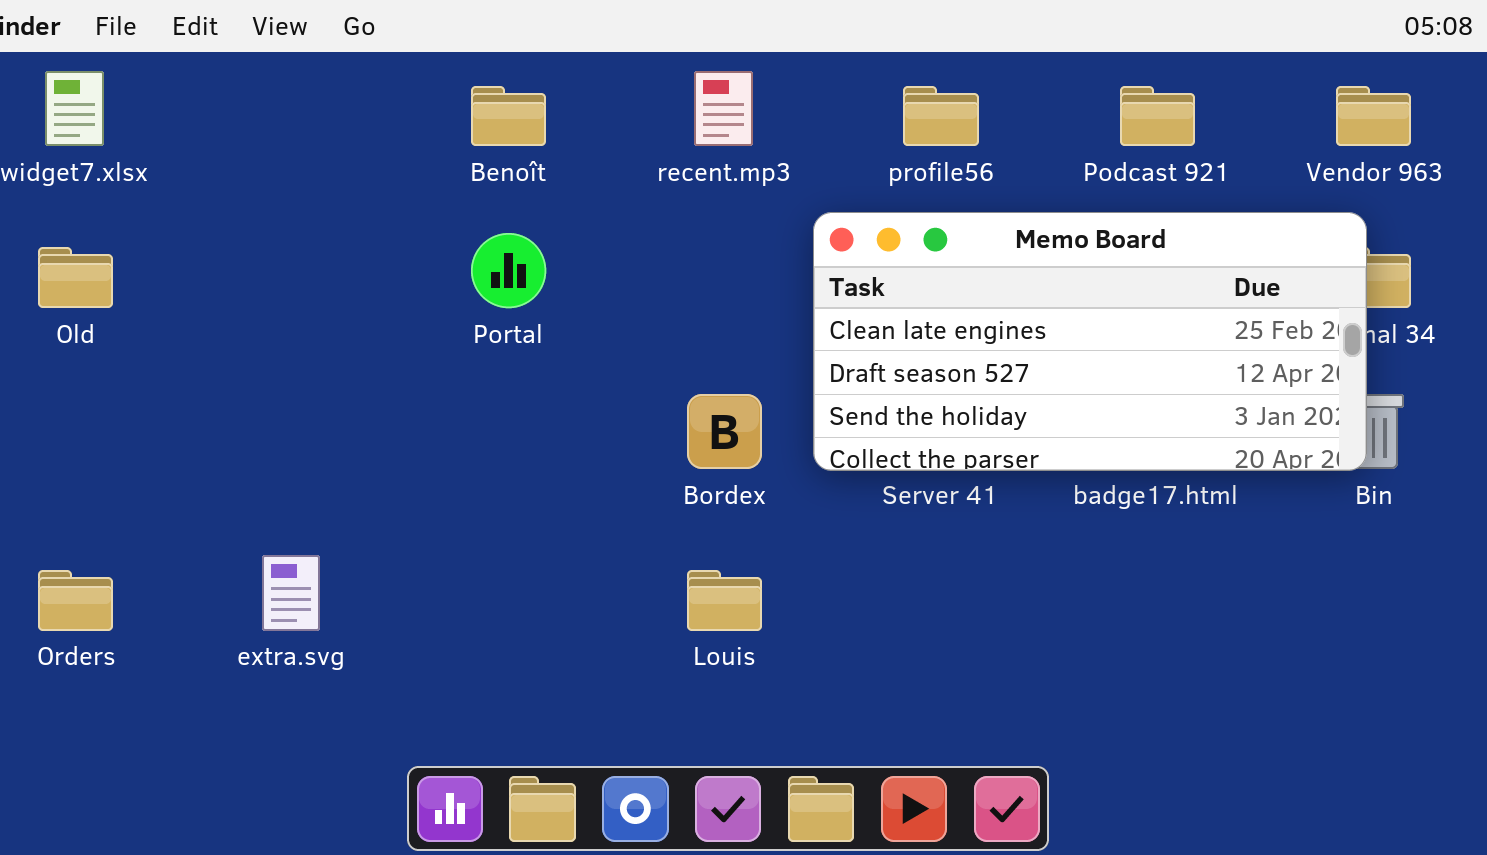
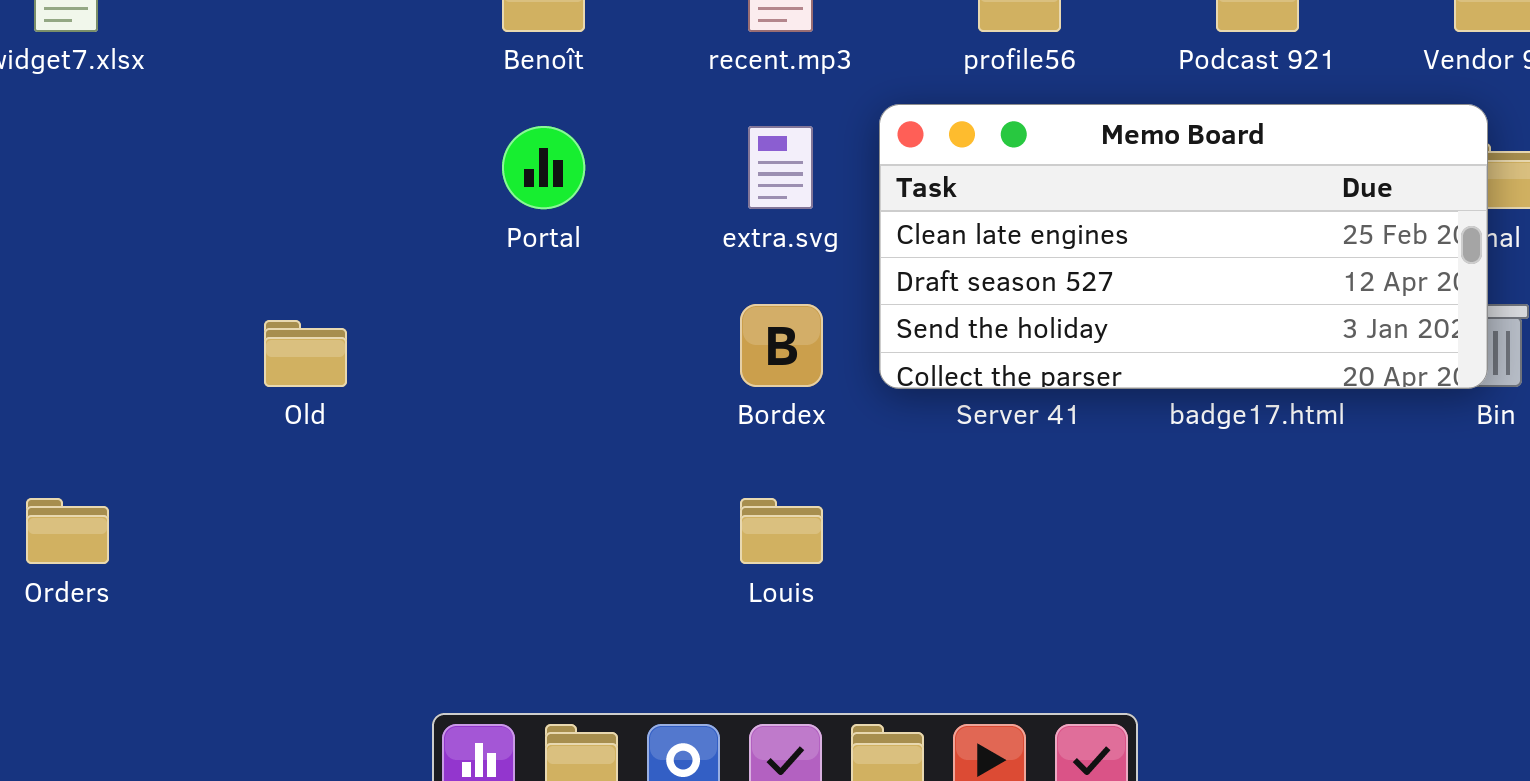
Old: [38,247,113,308] -> [264,320,347,387], moved
extra.svg: [262,555,320,631] -> [748,126,813,209], moved

